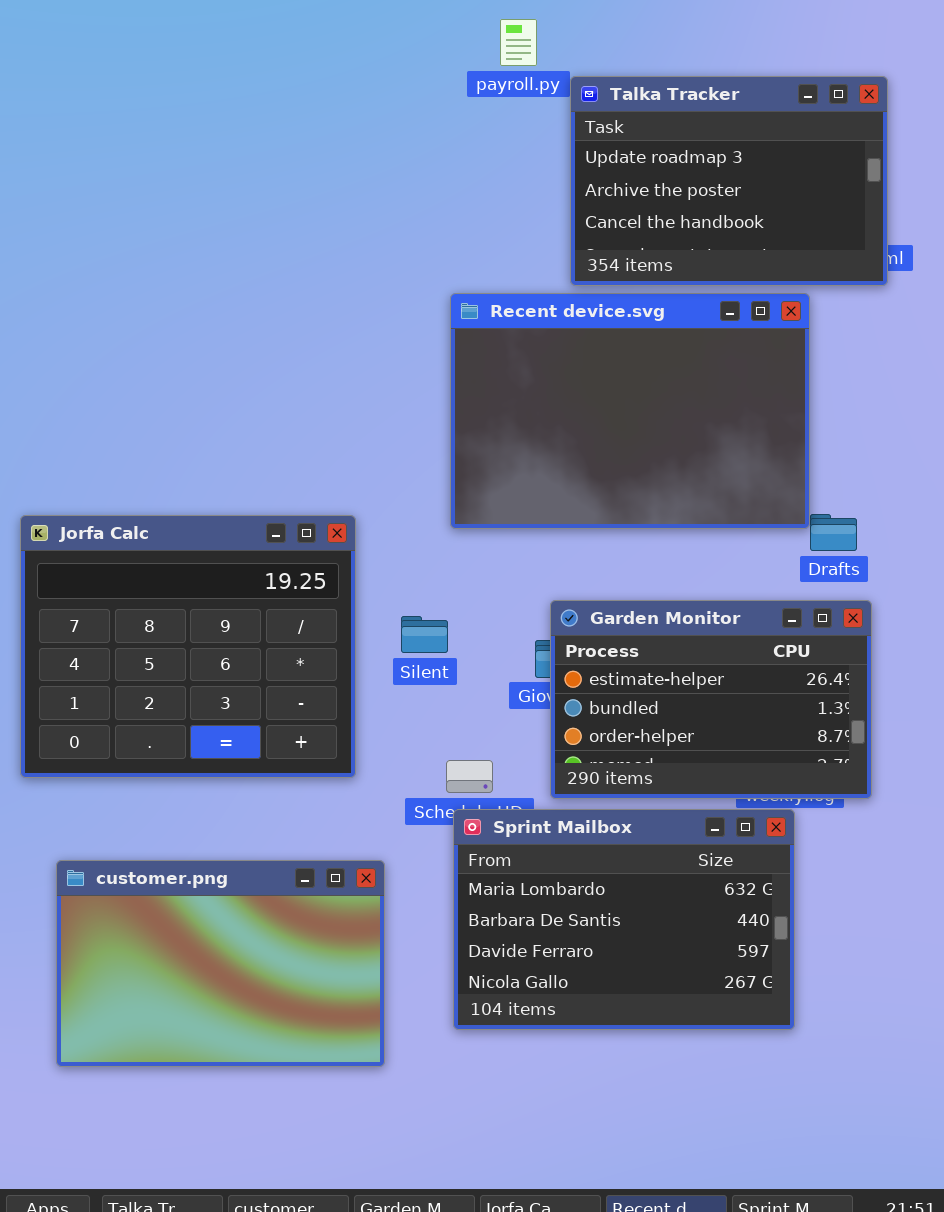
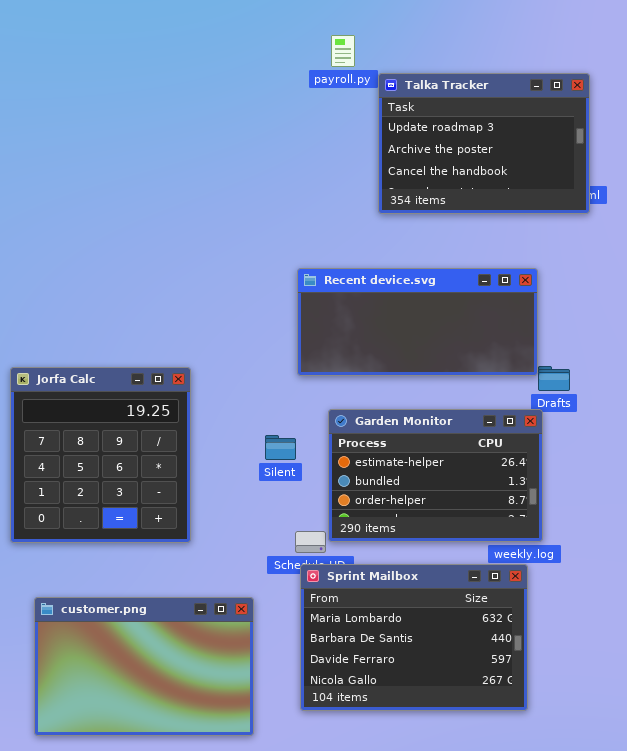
Recent device.svg: [450,293,810,529] -> [297,268,538,376], resized
Jorfa Calc: [20,515,356,778] -> [10,367,191,543], resized
Garden Monitor: [550,600,872,799] -> [328,409,543,542], moved

